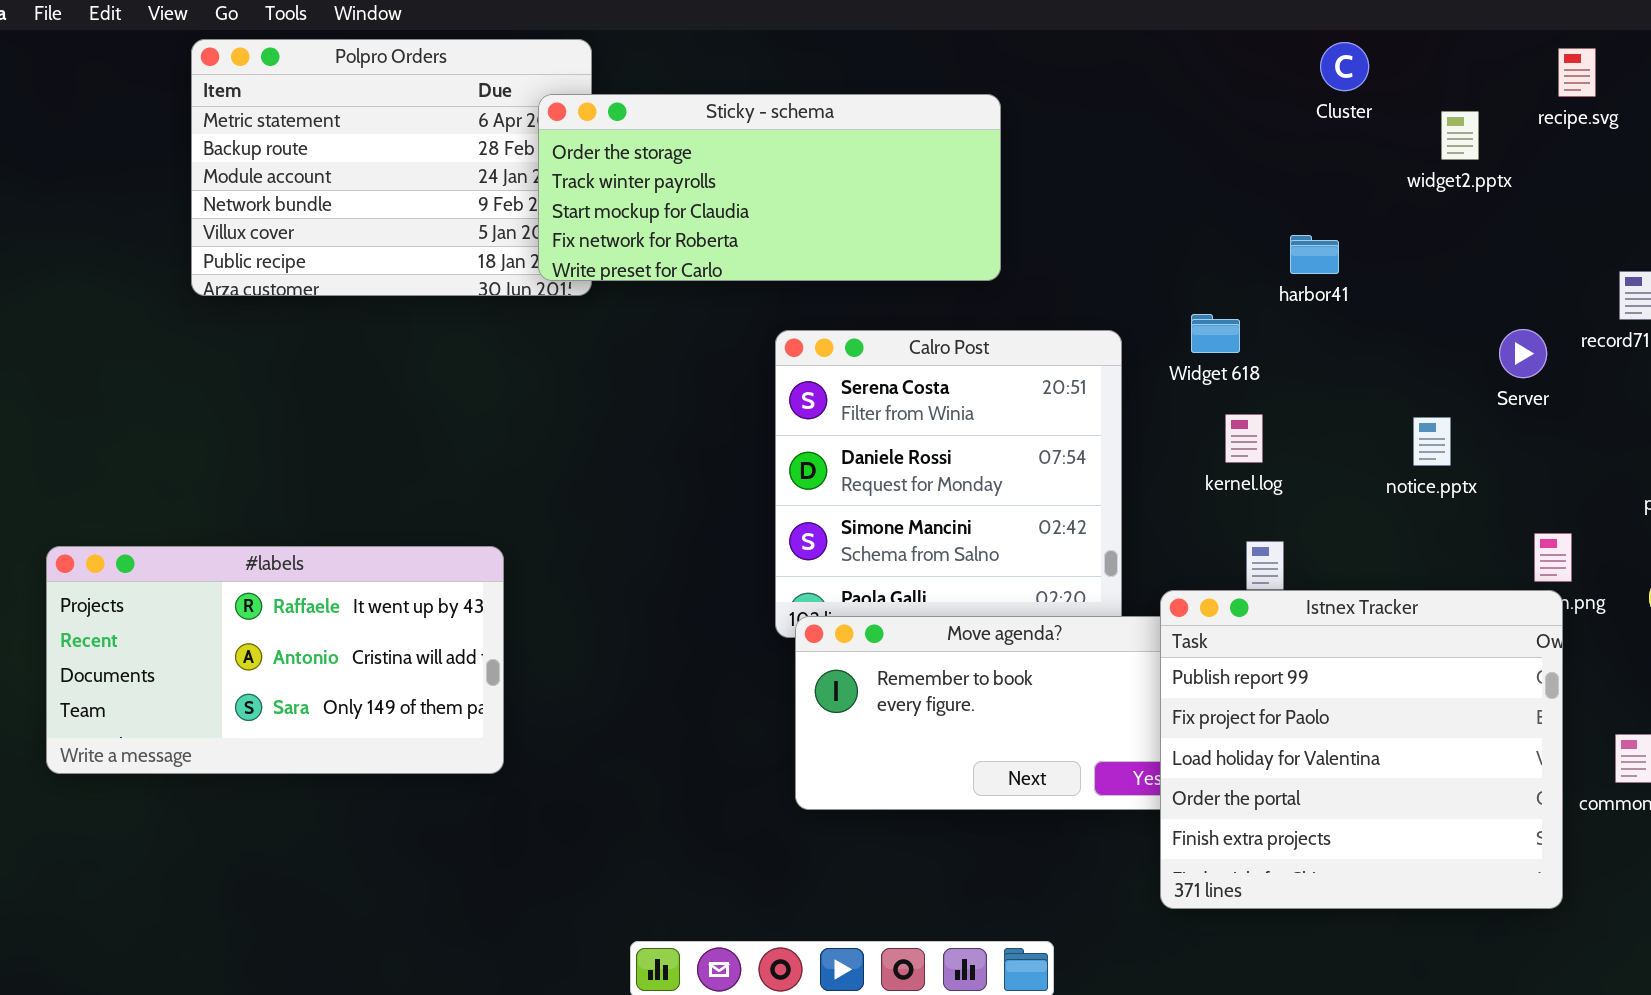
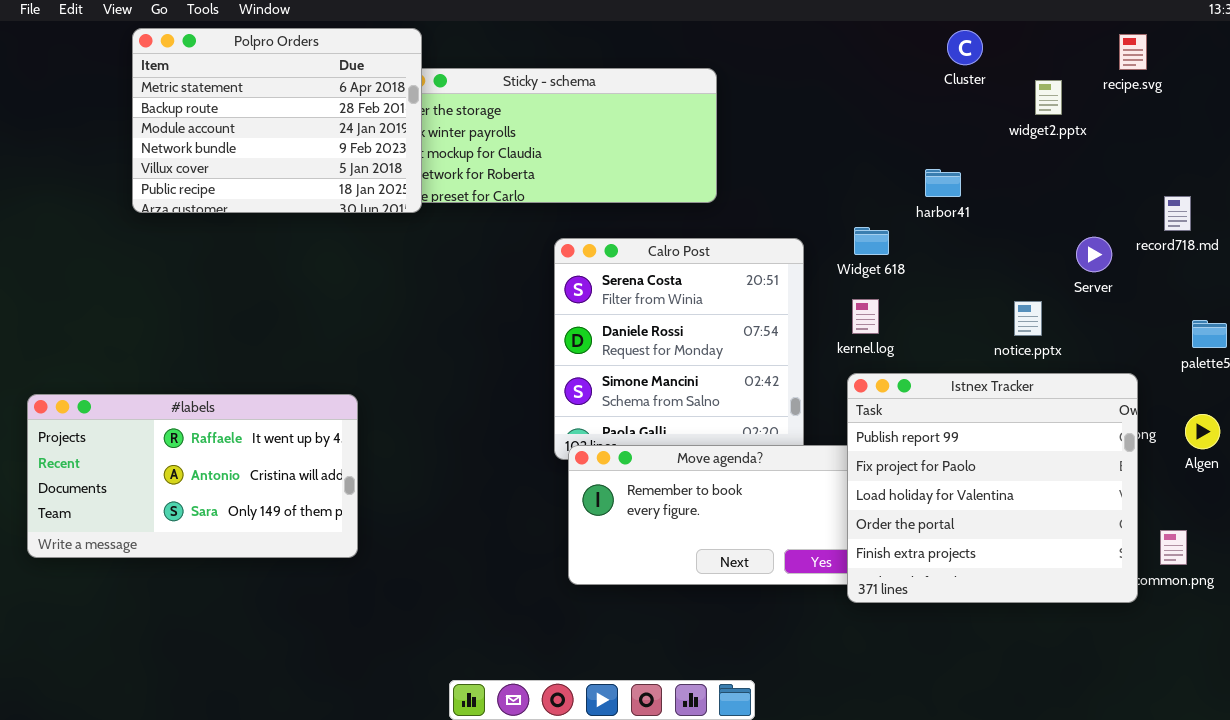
Polpro Orders: [191,39,592,296] -> [132,28,422,213], raised
kernel.log: [1225,414,1263,463] -> [852,299,879,334], moved
Istnex Tracker: [1160,590,1563,909] -> [847,373,1138,603], moved

